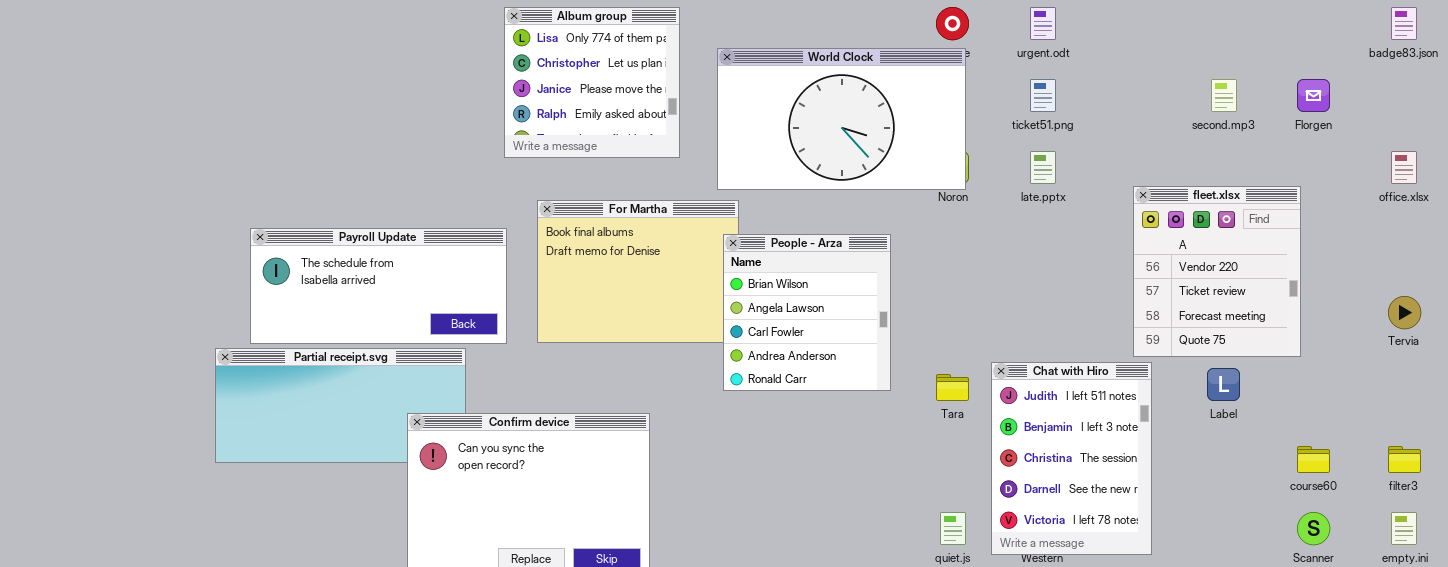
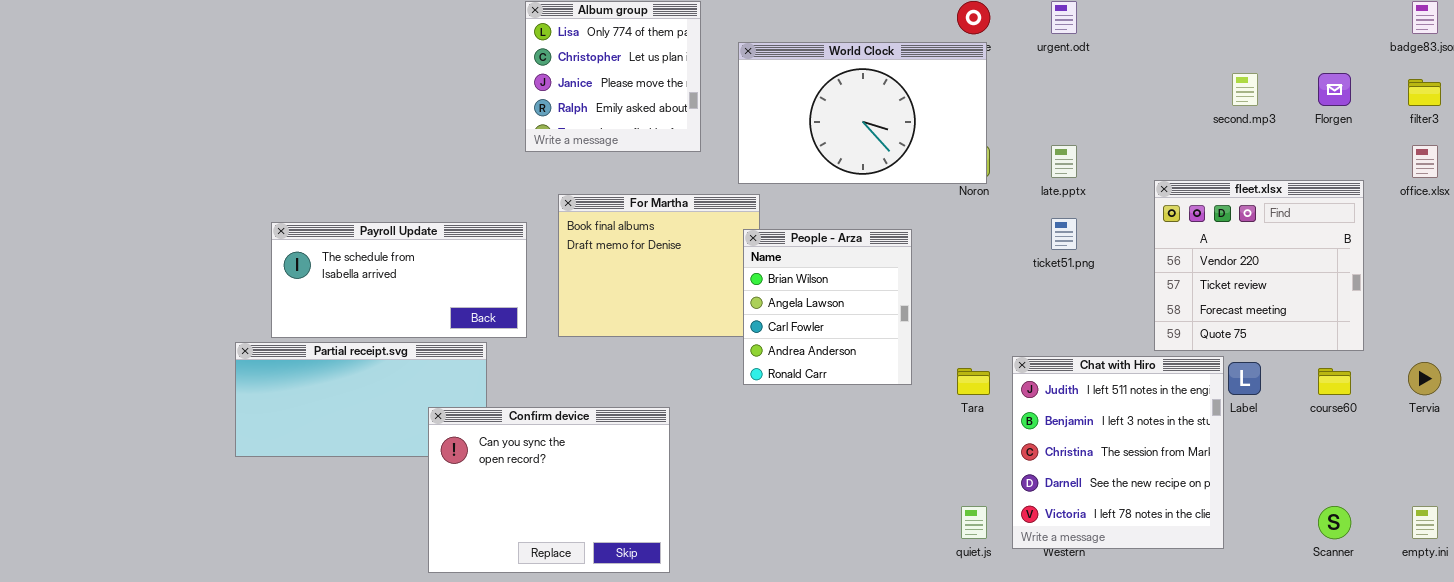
ticket51.png: [1030,79,1056,112] -> [1051,218,1077,250], moved
fleet.xlsx: [1133,186,1301,357] -> [1154,180,1364,351], resized
Tervia: [1388,296,1421,329] -> [1408,362,1441,395], moved
Chat with Hiro: [991,362,1152,555] -> [1012,356,1224,549], resized
course60: [1297,446,1330,473] -> [1318,368,1351,395], moved
filter3: [1388,446,1421,473] -> [1408,79,1441,106], moved

